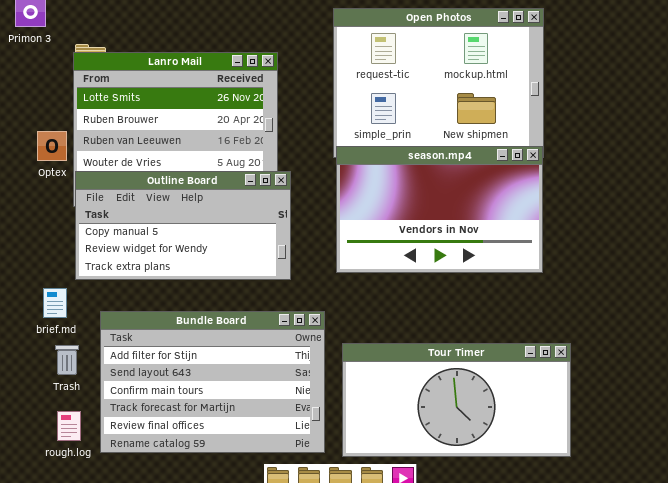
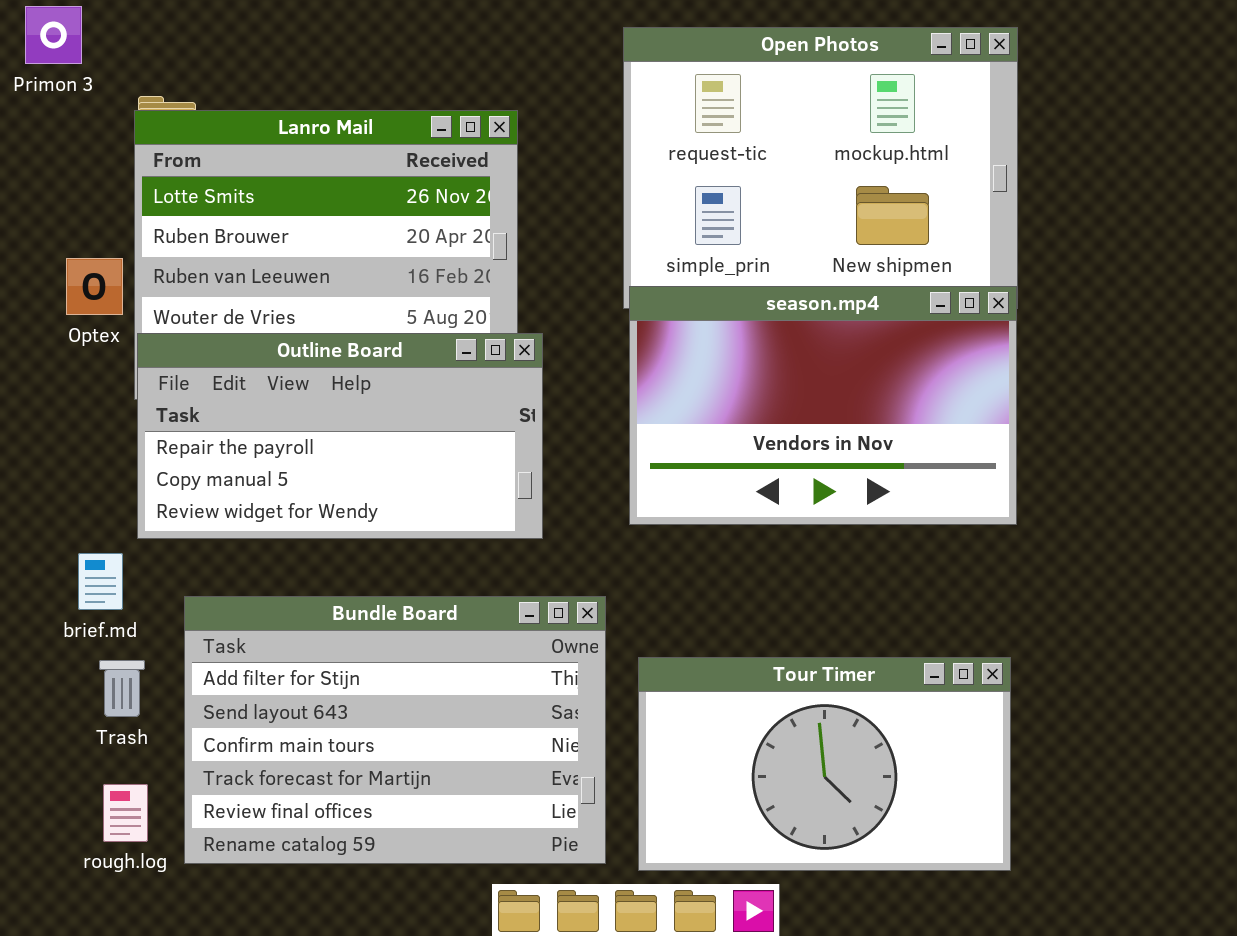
Outline Board: [75,171,291,280] -> [137,333,543,539], scrolled up 1 row
Tour Timer: [342,343,571,457] -> [638,657,1011,871], resized

